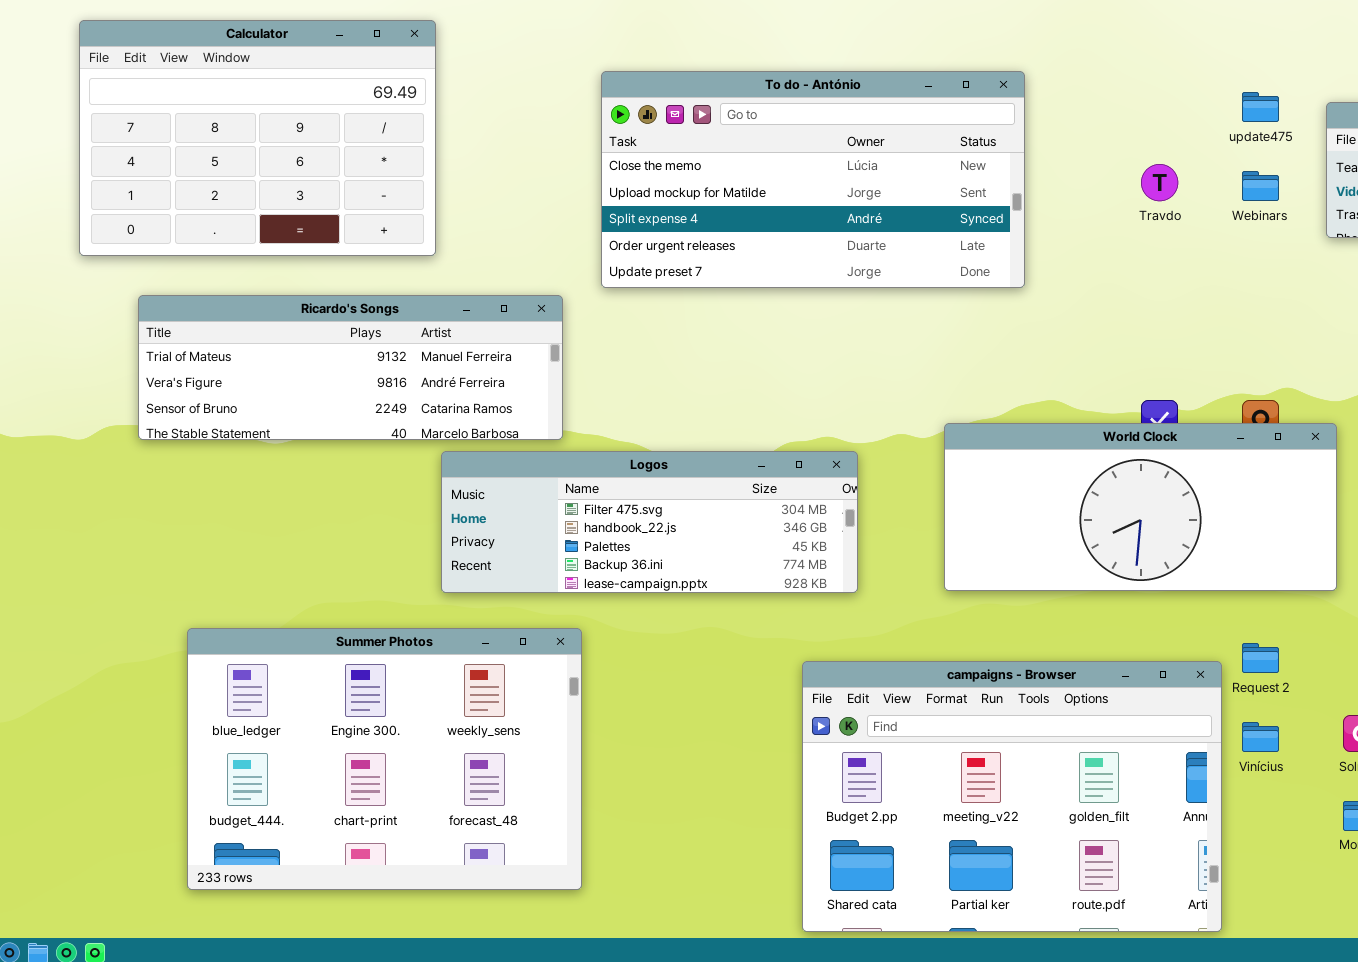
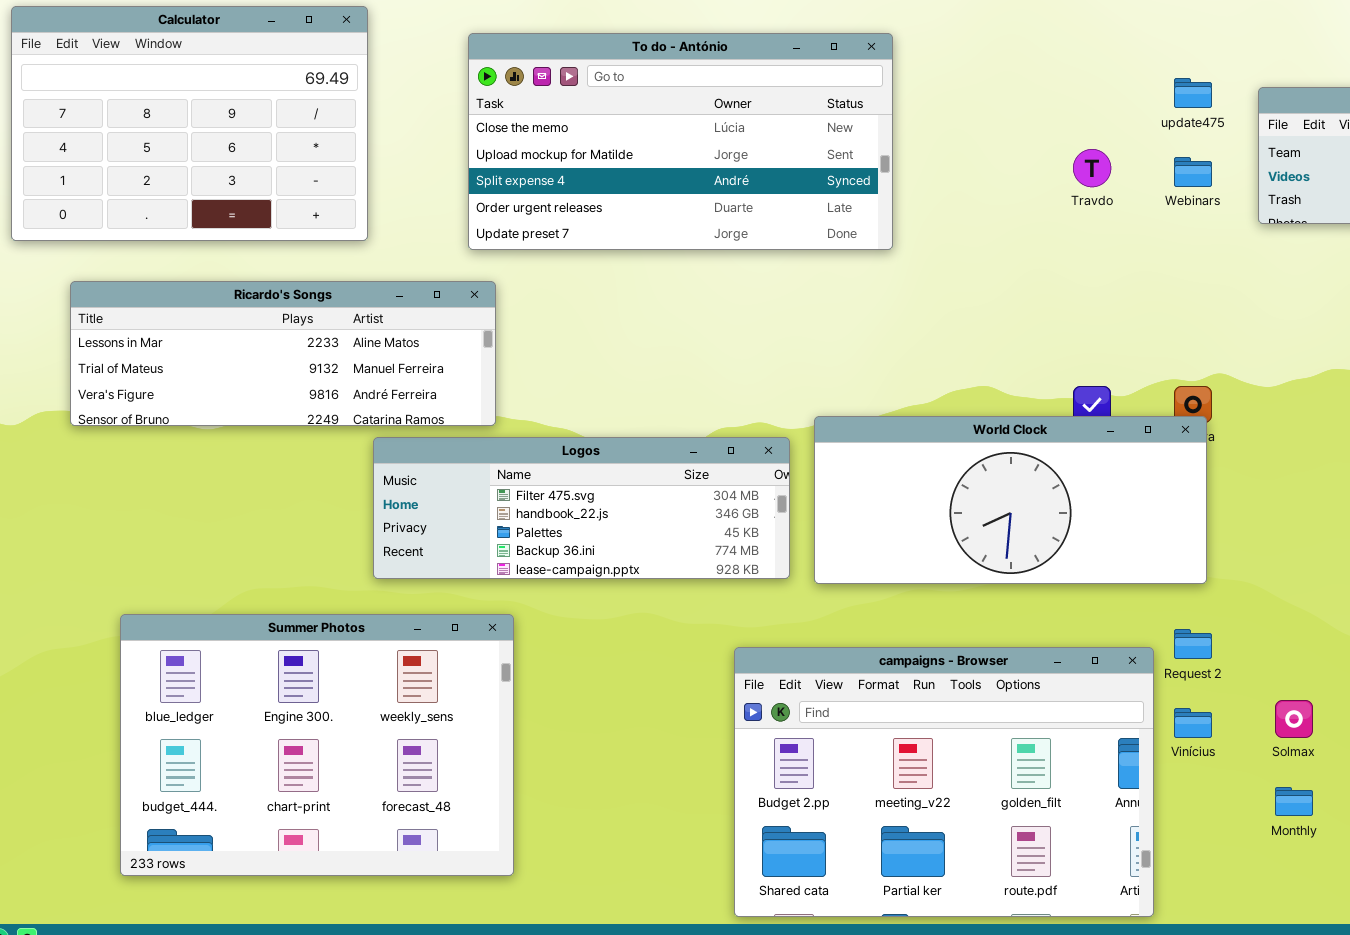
To do - António: [601,71,1025,288] -> [468,33,893,250], moved
Ricardo's Songs: [138,295,563,440] -> [70,281,496,426], scrolled up 1 row
World Clock: [944,423,1337,591] -> [814,416,1207,584], moved

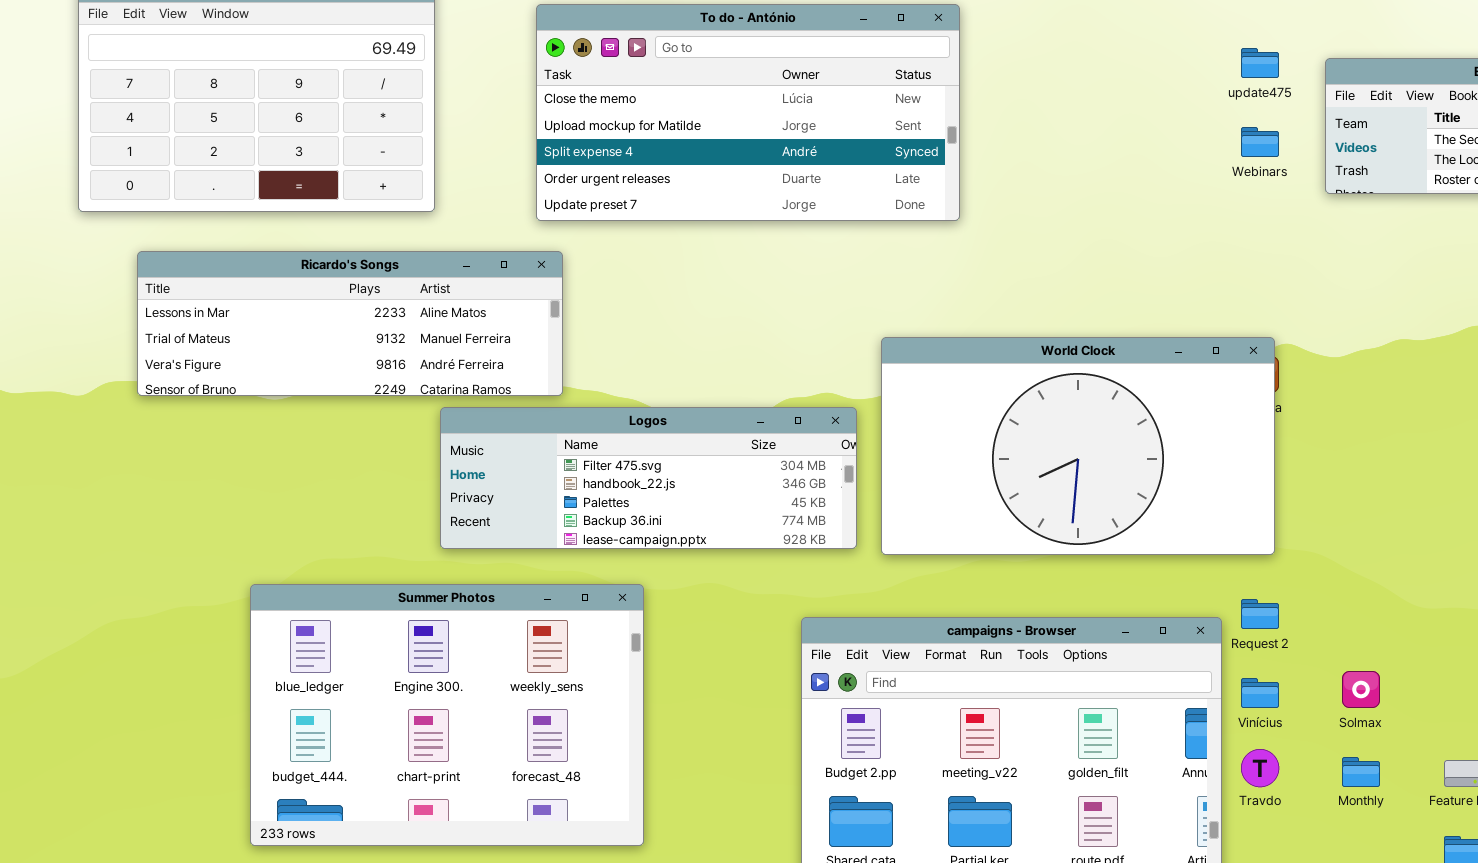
Travdo: [1073,149,1111,187] -> [1241,749,1279,787], moved
World Clock: [814,416,1207,584] -> [881,337,1275,555], resized
Summer Photos: [120,614,514,876] -> [250,584,644,846], moved

